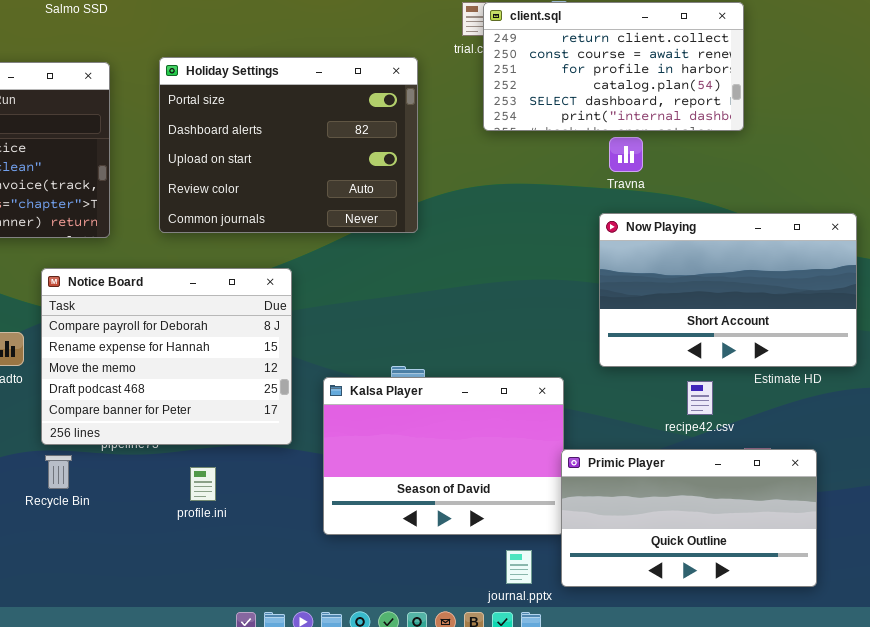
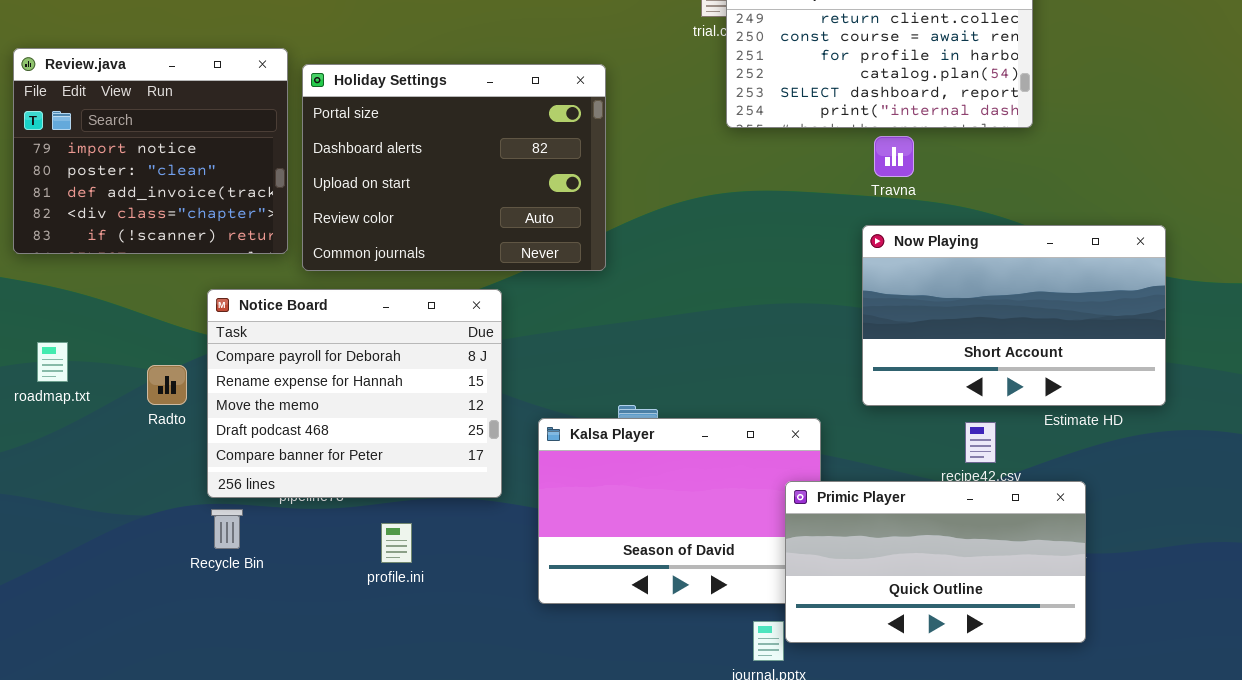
Holiday Settings: [159,57,418,233] -> [302,64,606,271], moved
Primic Player: [561,449,817,587] -> [785,481,1086,643], moved

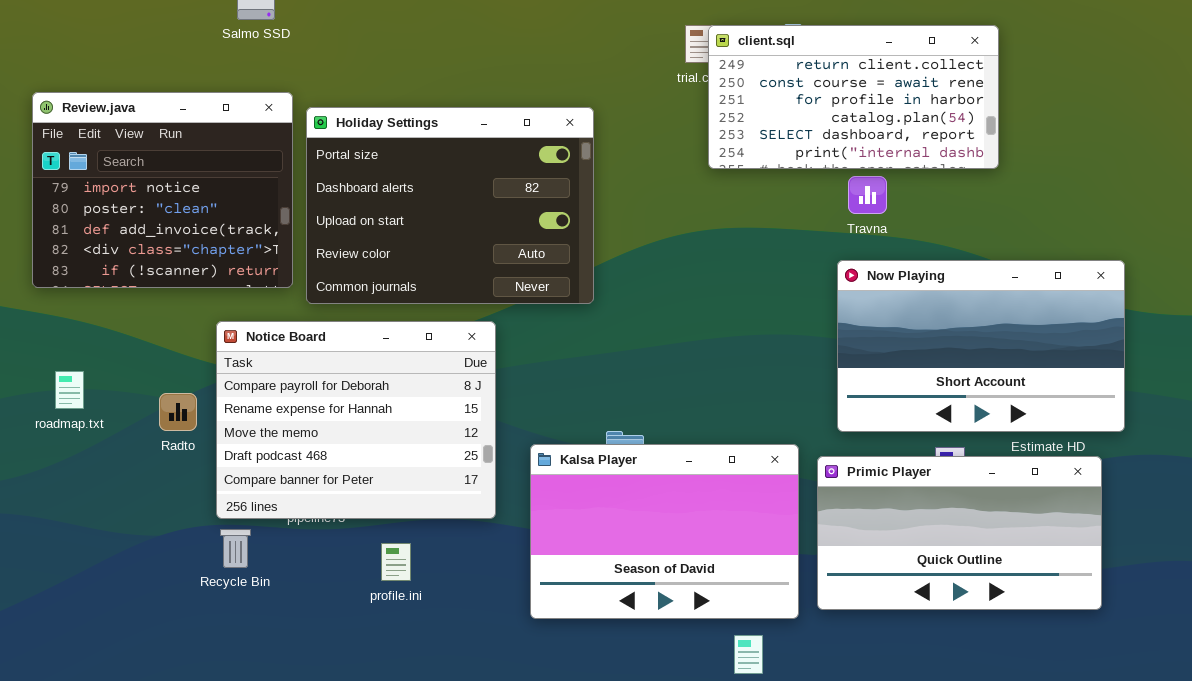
Primic Player: [785,481,1086,643] -> [817,456,1102,610], moved

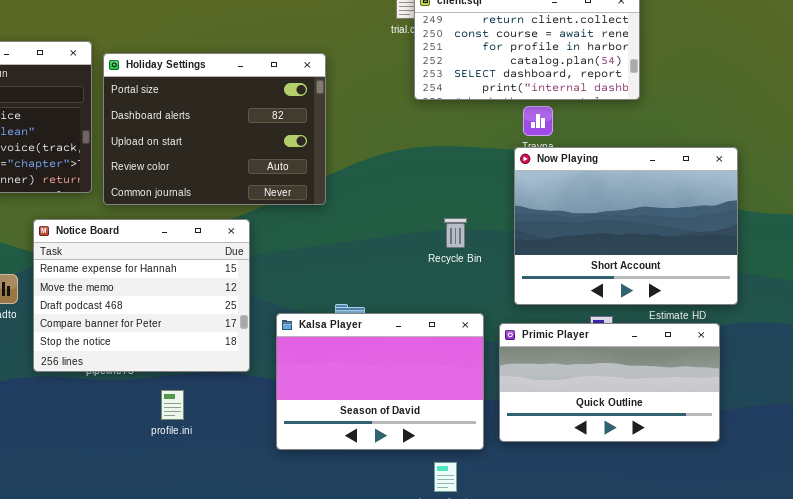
Now Playing: [837,260,1125,432] -> [514,147,738,305], resized
Notice Board: [216,321,496,519] -> [33,219,250,372], scrolled down 1 row
Recycle Bin: [220,529,251,568] -> [444,218,467,248], moved

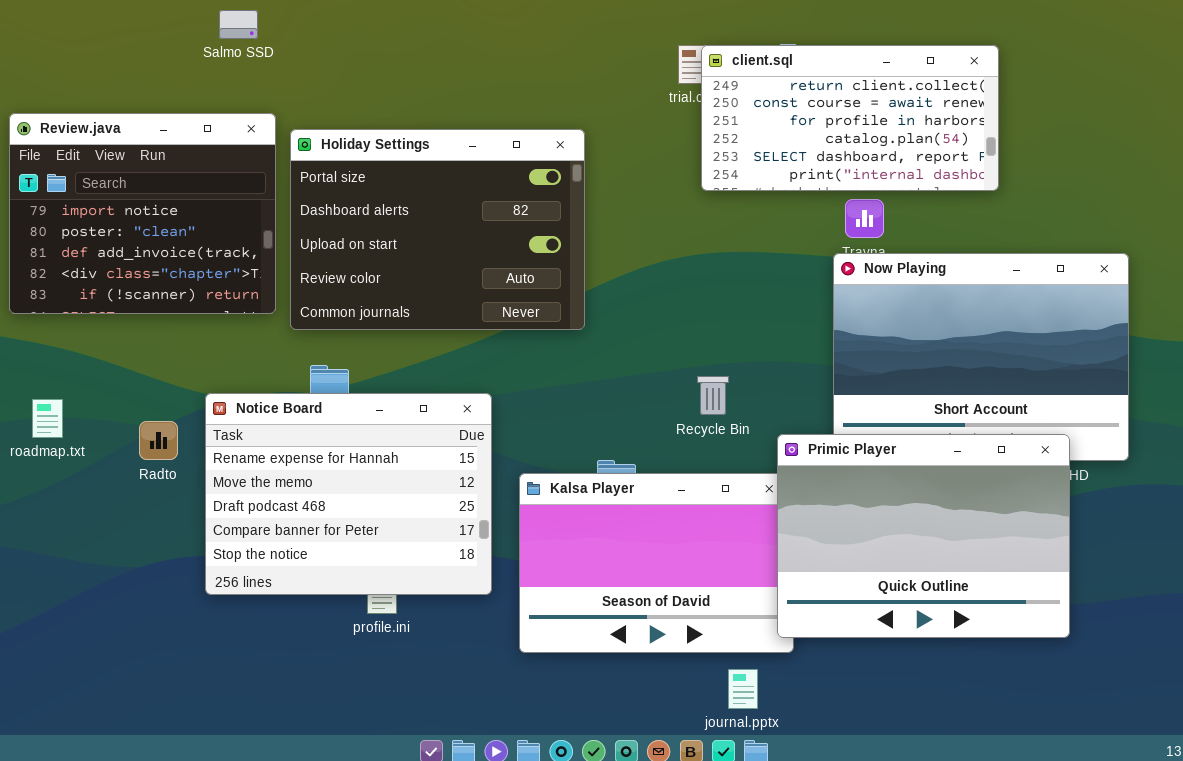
Recycle Bin: [444,218,467,248] -> [697,376,729,415], moved
Notice Board: [33,219,250,372] -> [205,393,492,595], moved
Primic Player: [499,323,720,442] -> [777,434,1070,638], moved, resized

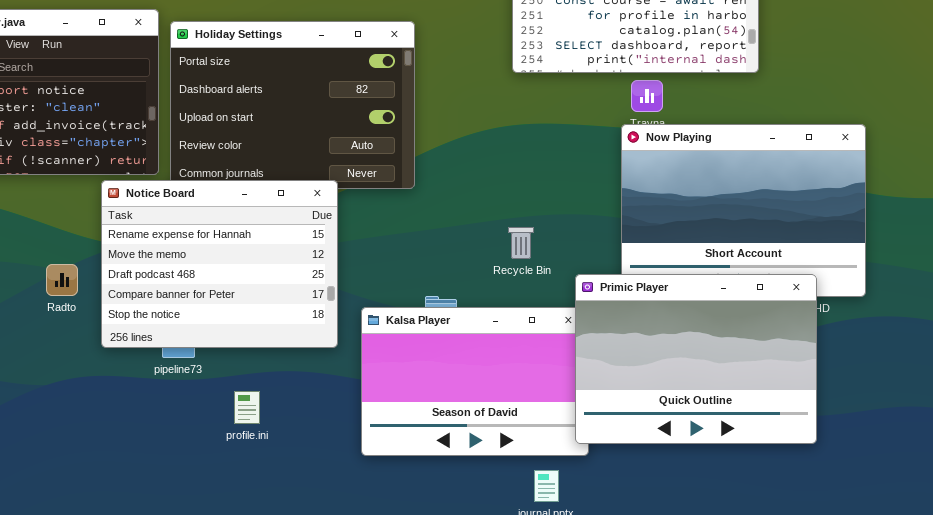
Notice Board: [205,393,492,595] -> [101,180,338,348], moved

